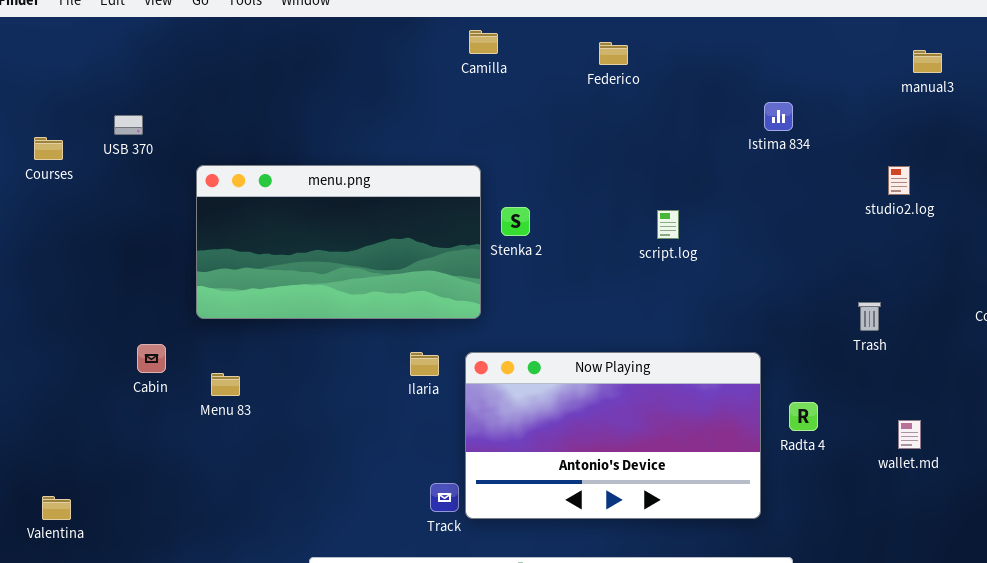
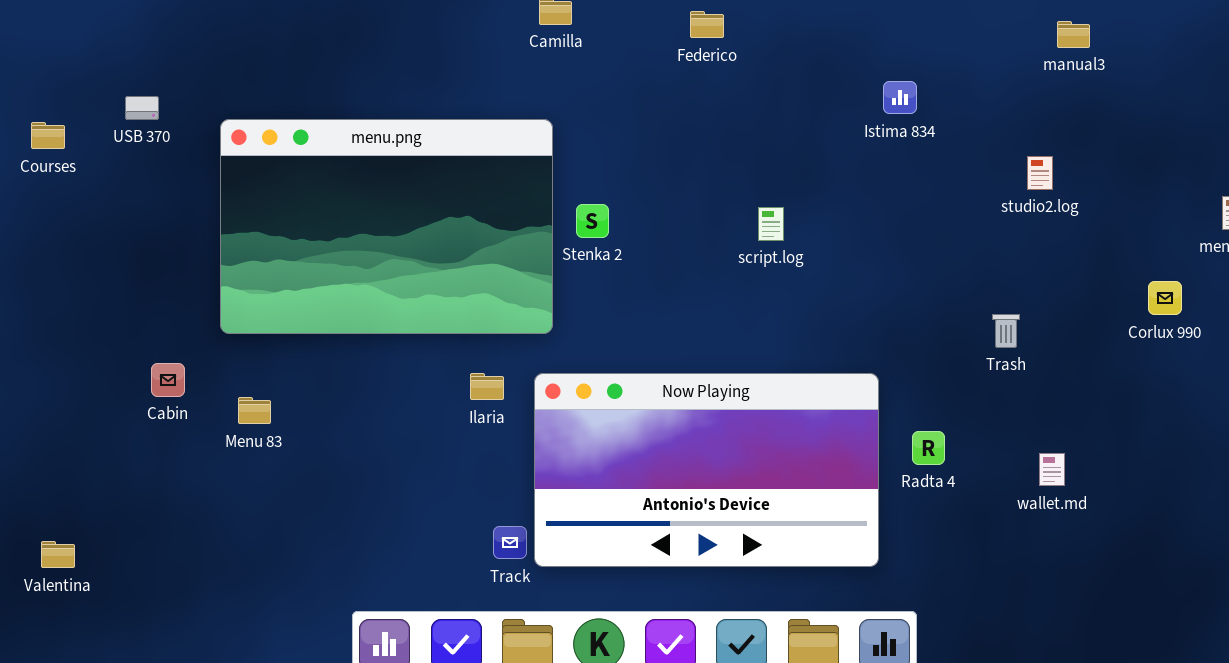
menu.png: [196,165,481,319] -> [220,119,553,334], resized

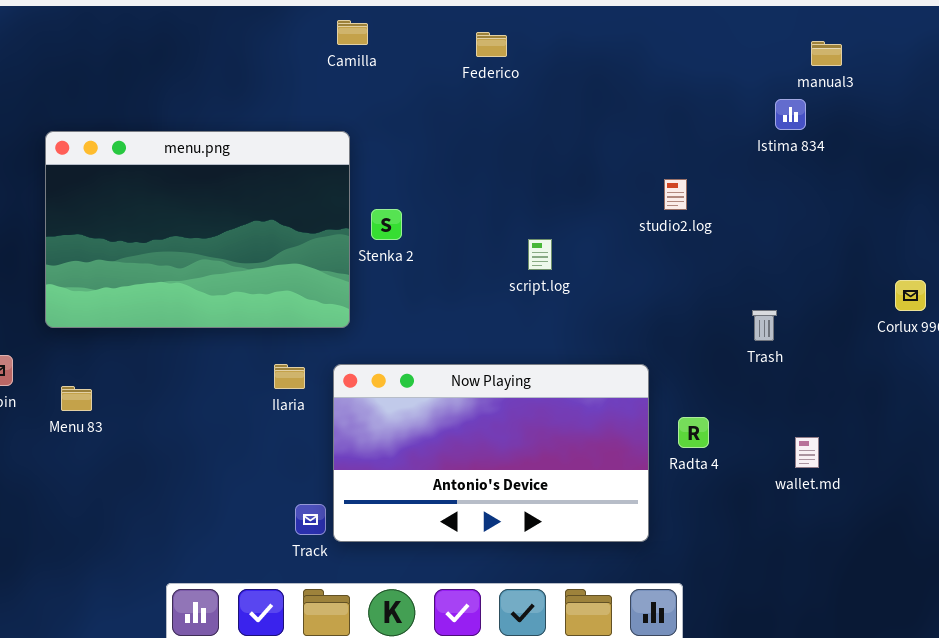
Istima 834: [883,81,917,114] -> [775,99,806,130], moved
studio2.log: [1027,156,1053,190] -> [664,179,687,210], moved
script.log: [758,207,784,241] -> [528,239,552,270], moved

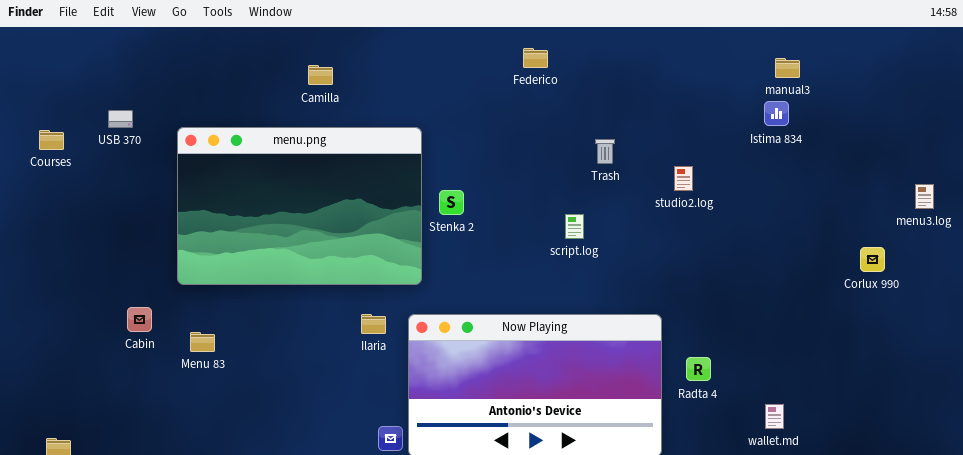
Camilla: [337,20,368,45] -> [308,65,333,85], moved
manual3: [811,41,842,66] -> [775,58,800,78], moved
Trash: [752,310,777,341] -> [595,139,615,164], moved
wallet.md: [795,437,819,468] -> [765,404,784,429], moved

